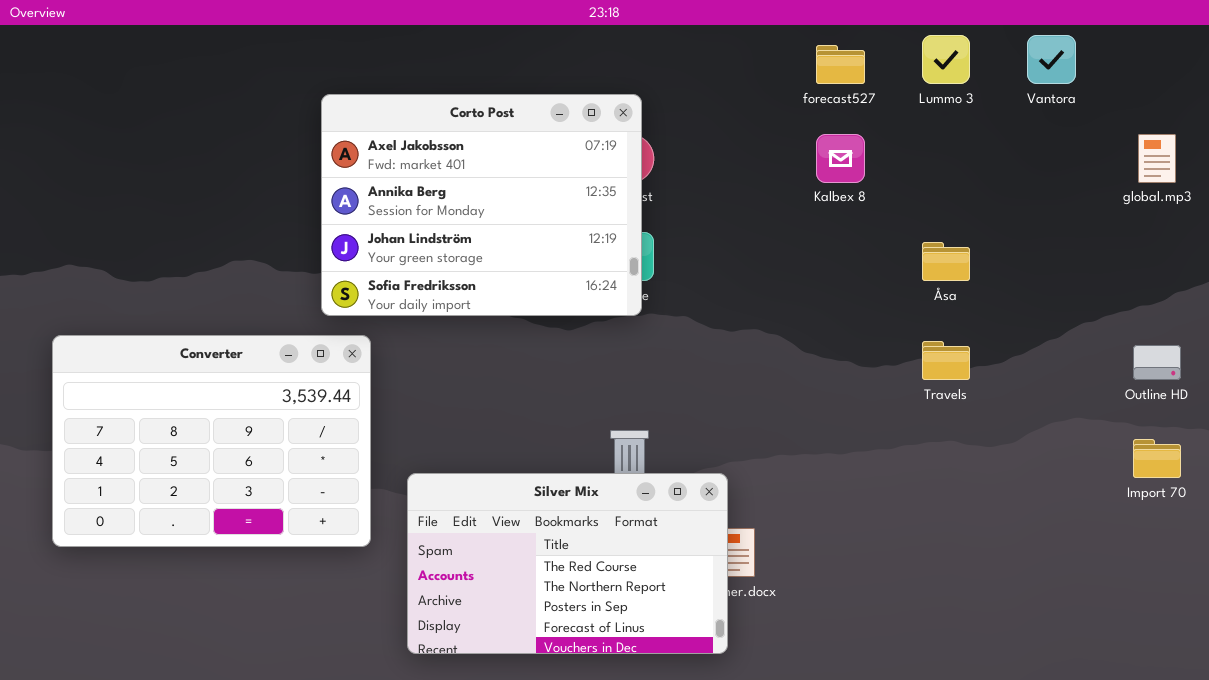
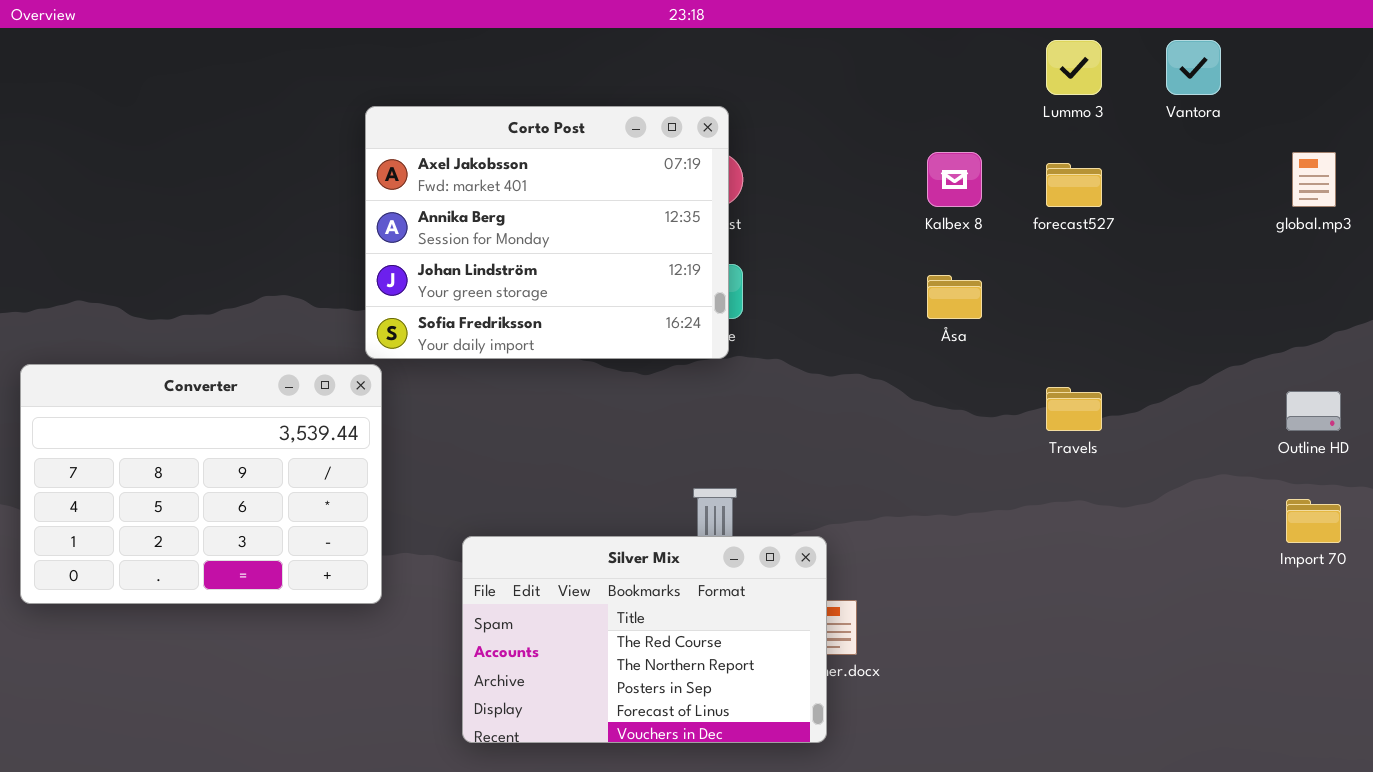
forecast527: [816,45,865,84] -> [1046,163,1102,207], moved
Åsa: [922,242,970,281] -> [927,275,982,319], moved
Converter: [52,335,371,547] -> [20,364,382,604], moved

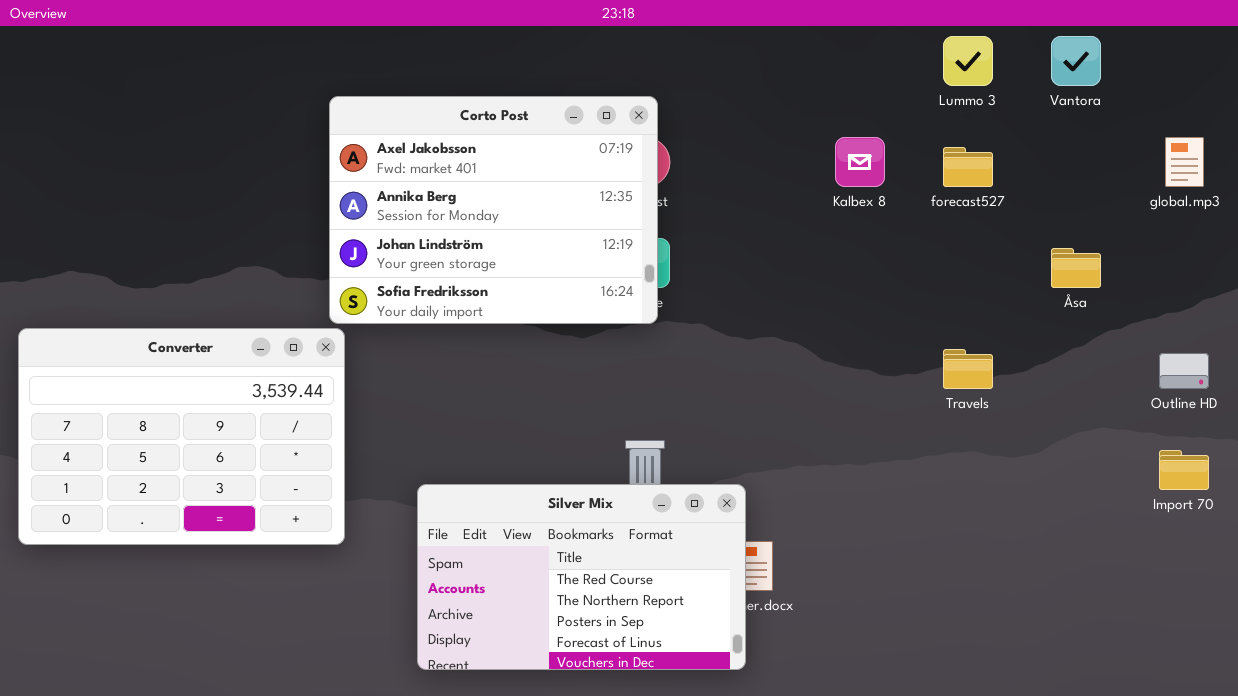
Åsa: [927,275,982,319] -> [1051,248,1101,288], moved

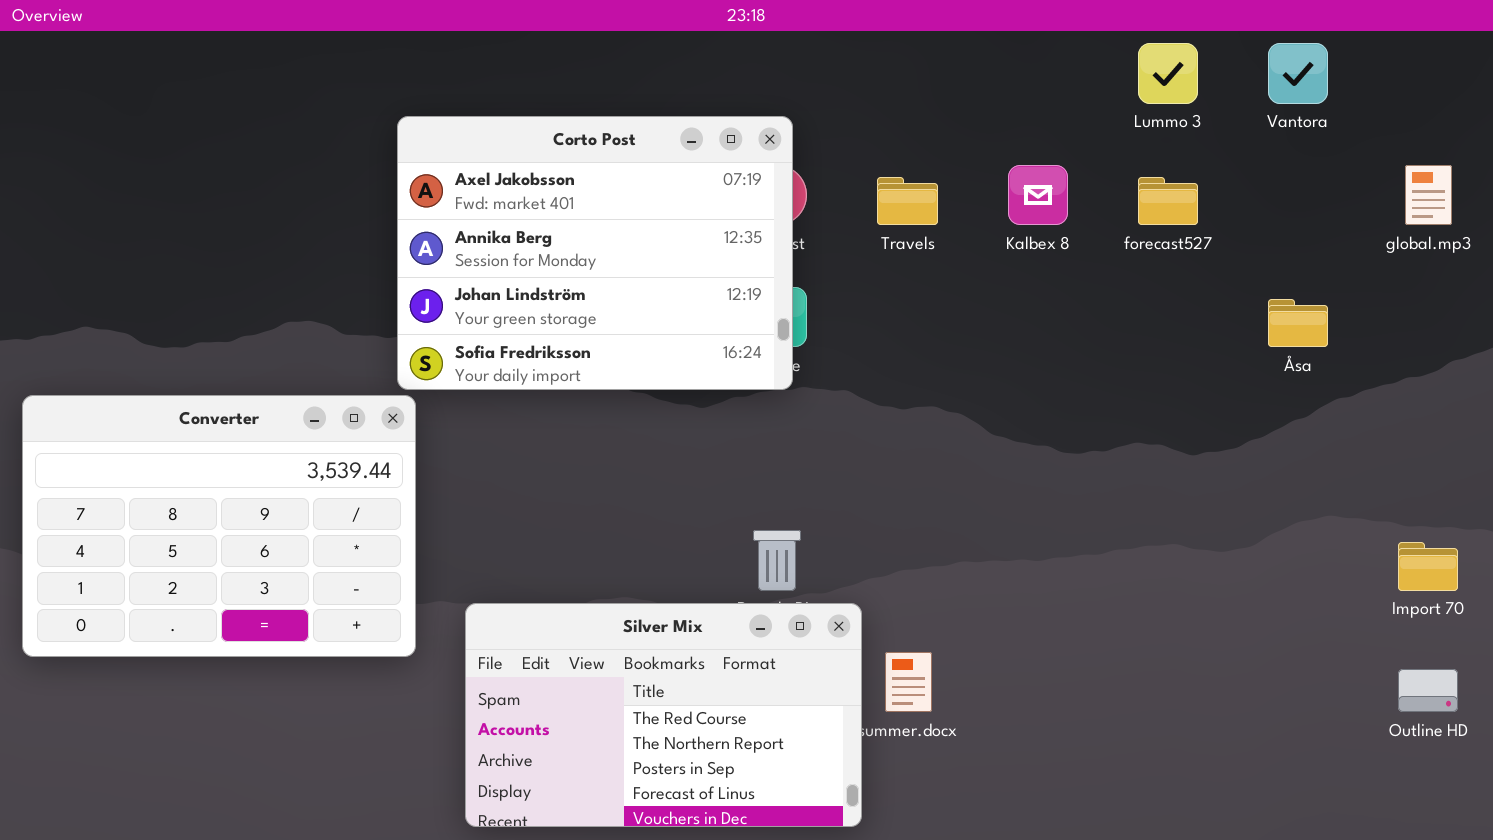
Travels: [943,349,993,389] -> [877,177,938,225], moved
Outline HD: [1159,353,1209,389] -> [1398,669,1458,712], moved
Silver Mix: [417,484,746,670] -> [465,603,862,827], moved

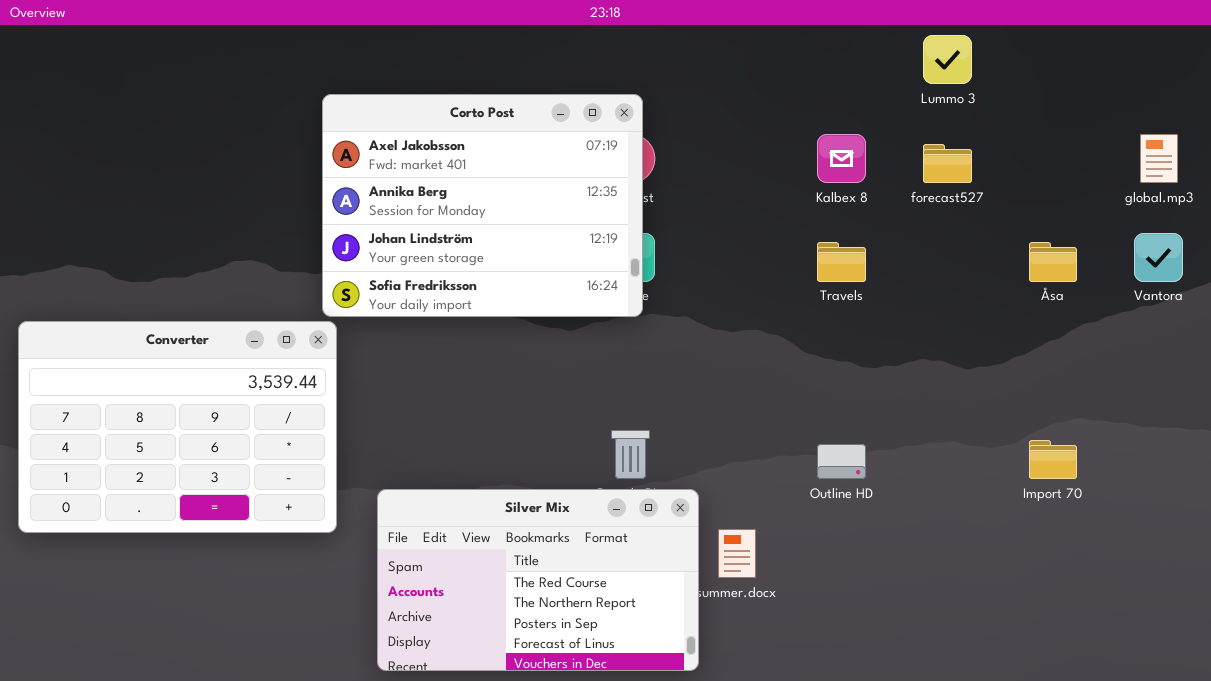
Vantora: [1268,43,1328,104] -> [1134,233,1183,282], moved
Travels: [877,177,938,225] -> [817,242,866,282], moved
Import 70: [1398,542,1458,591] -> [1029,440,1077,479], moved
Outline HD: [1398,669,1458,712] -> [817,444,866,479], moved

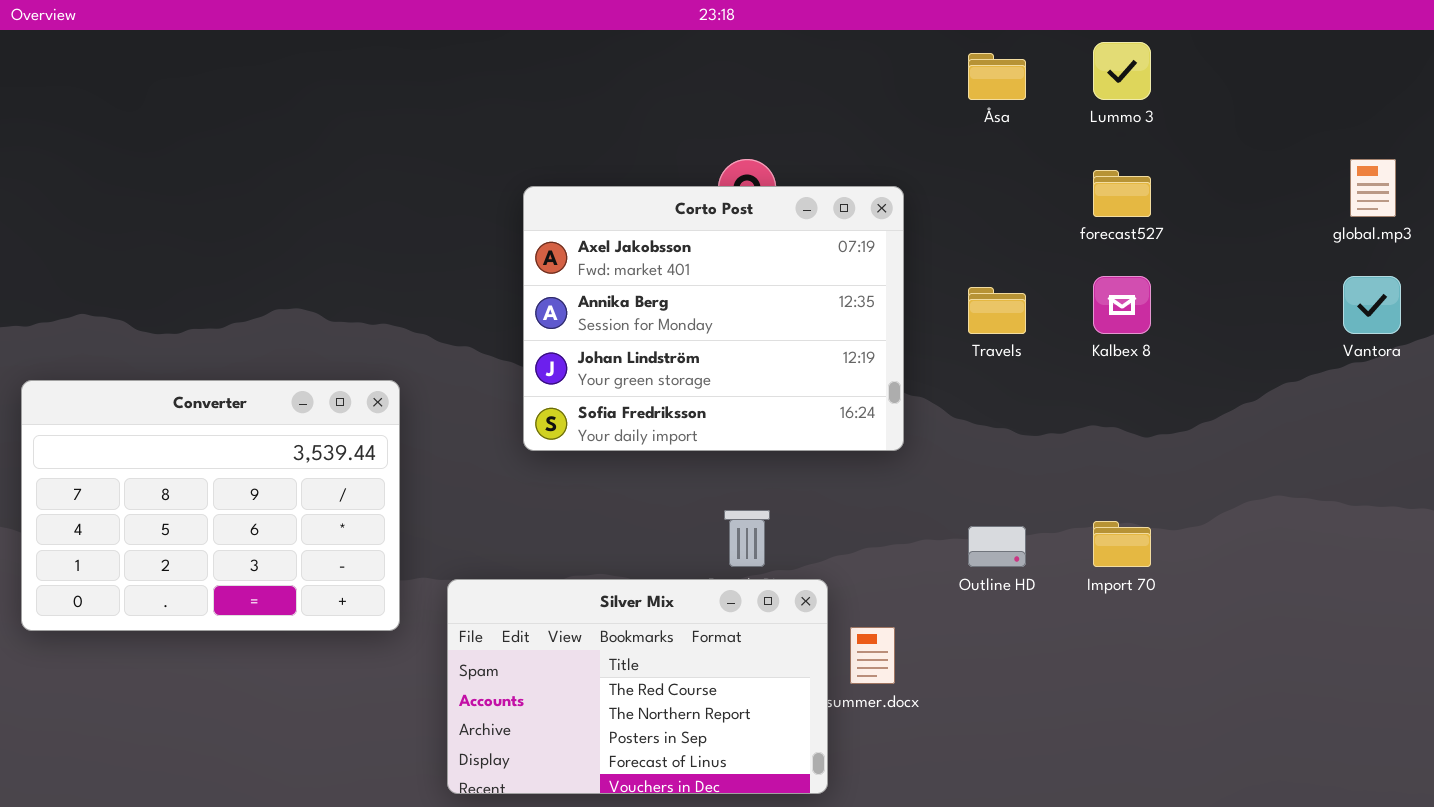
Corto Post: [322,94,643,317] -> [523,186,904,451], moved
Kalbex 8: [817,134,866,183] -> [1093,276,1151,334], moved
Åsa: [1029,242,1077,282] -> [968,53,1026,100], moved
Import 70: [1029,440,1077,479] -> [1093,521,1151,567], moved

